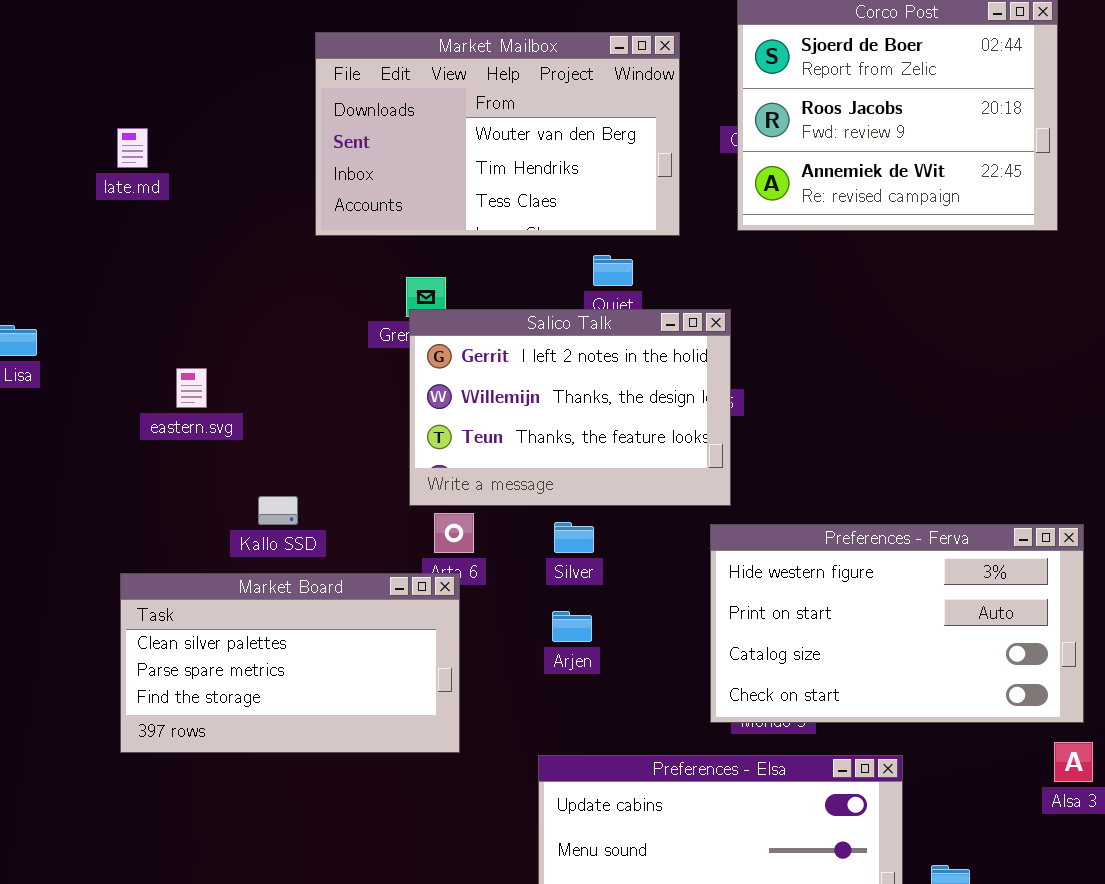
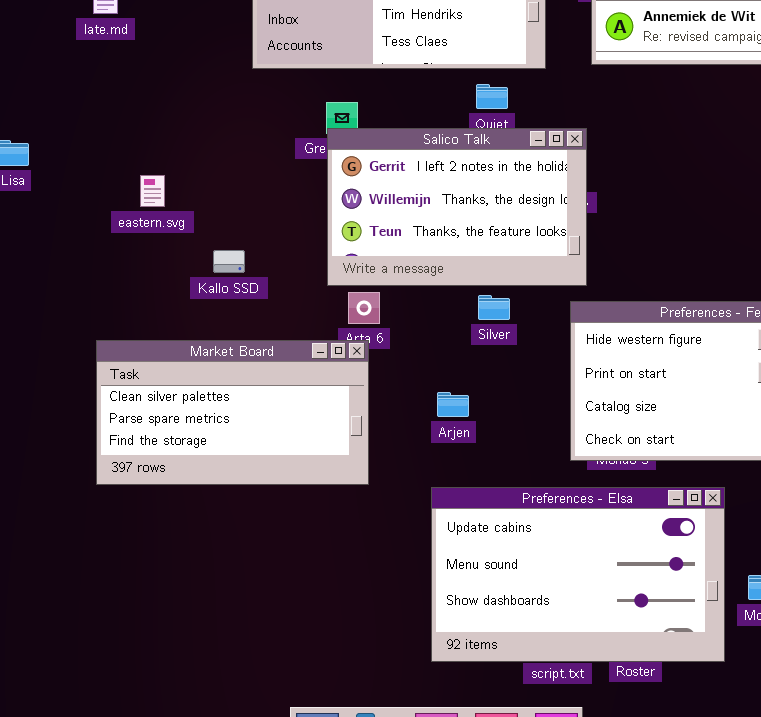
Kallo SSD: [258,496,298,525] -> [213,250,245,273], moved
Silver: [554,522,594,553] -> [478,295,510,320], moved
Arjen: [552,611,592,642] -> [437,392,469,417], moved

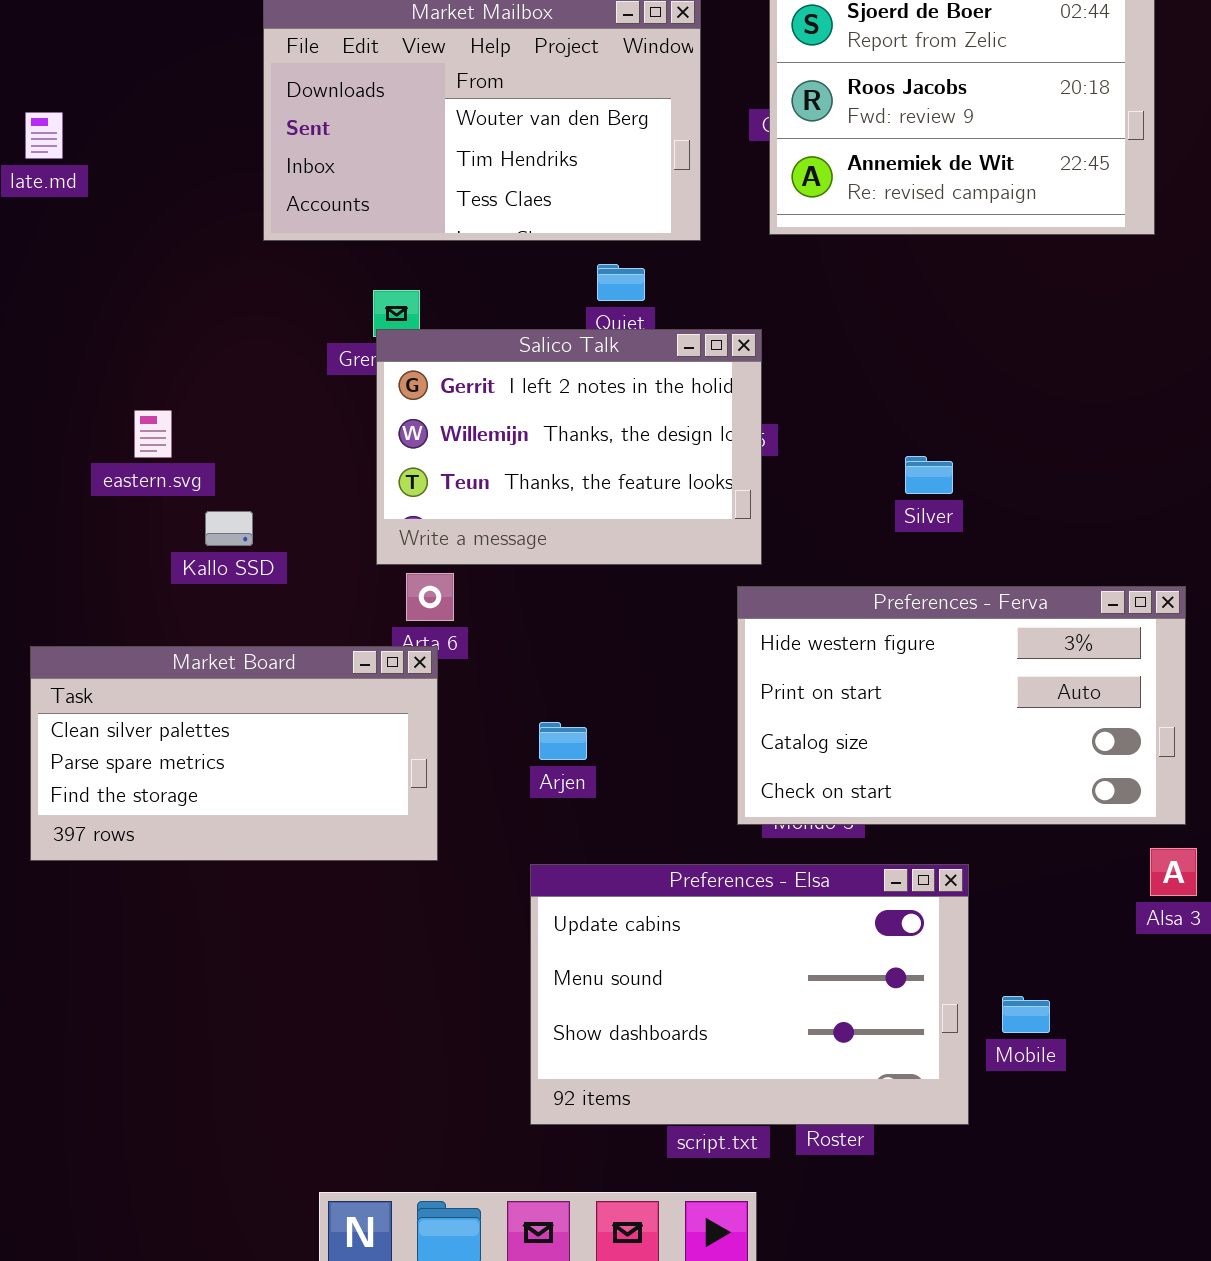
eastern.svg: [140,175,165,207] -> [134,410,172,458], moved
Silver: [478,295,510,320] -> [905,456,953,494], moved

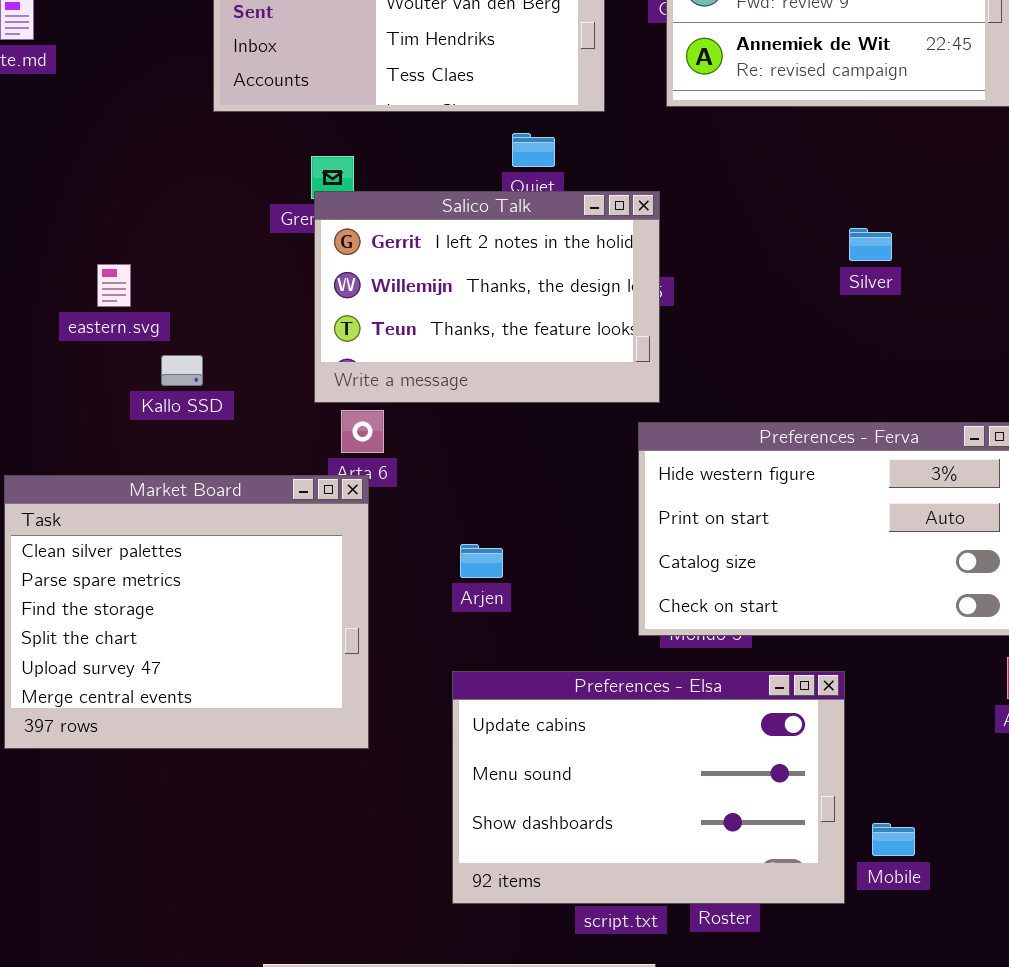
Silver: [905,456,953,494] -> [849,228,892,261], moved
Market Board: [30,646,438,861] -> [4,475,369,749], resized
Mobile: [1002,996,1050,1033] -> [872,823,915,856], moved

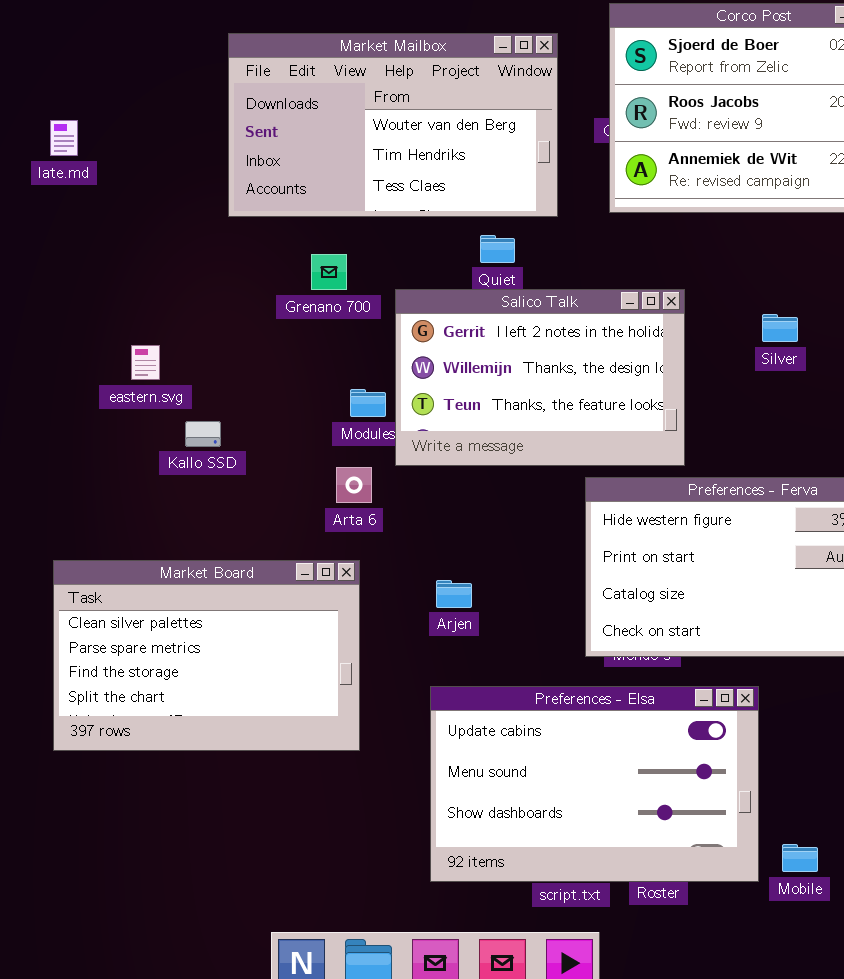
Salico Talk: [314,191,660,403] -> [395,289,685,466], moved
Market Board: [4,475,369,749] -> [53,560,360,751], resized
Mobile: [872,823,915,856] -> [782,844,818,872], moved

